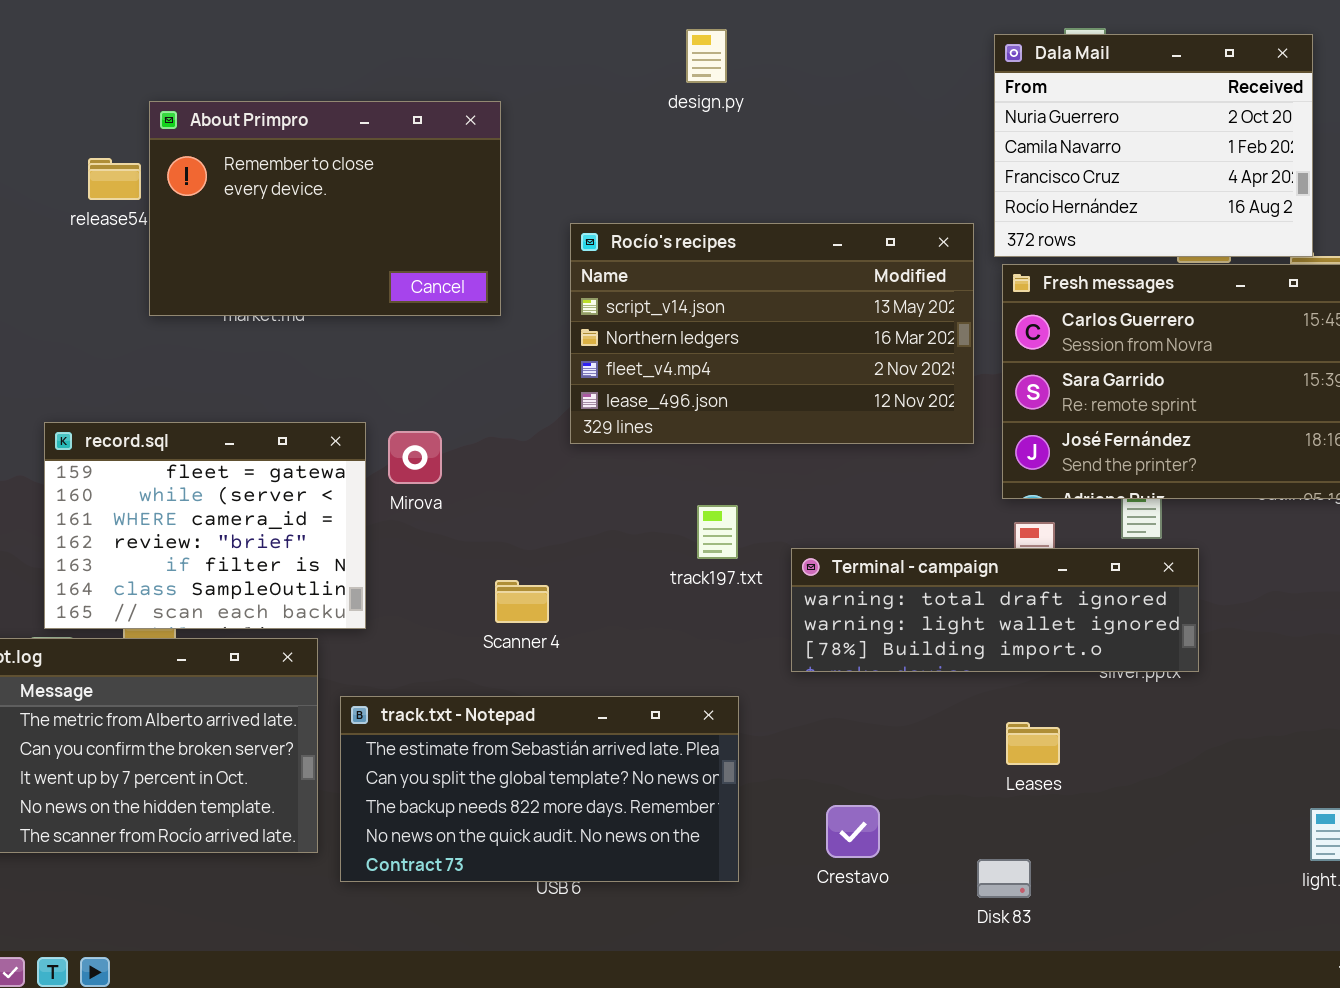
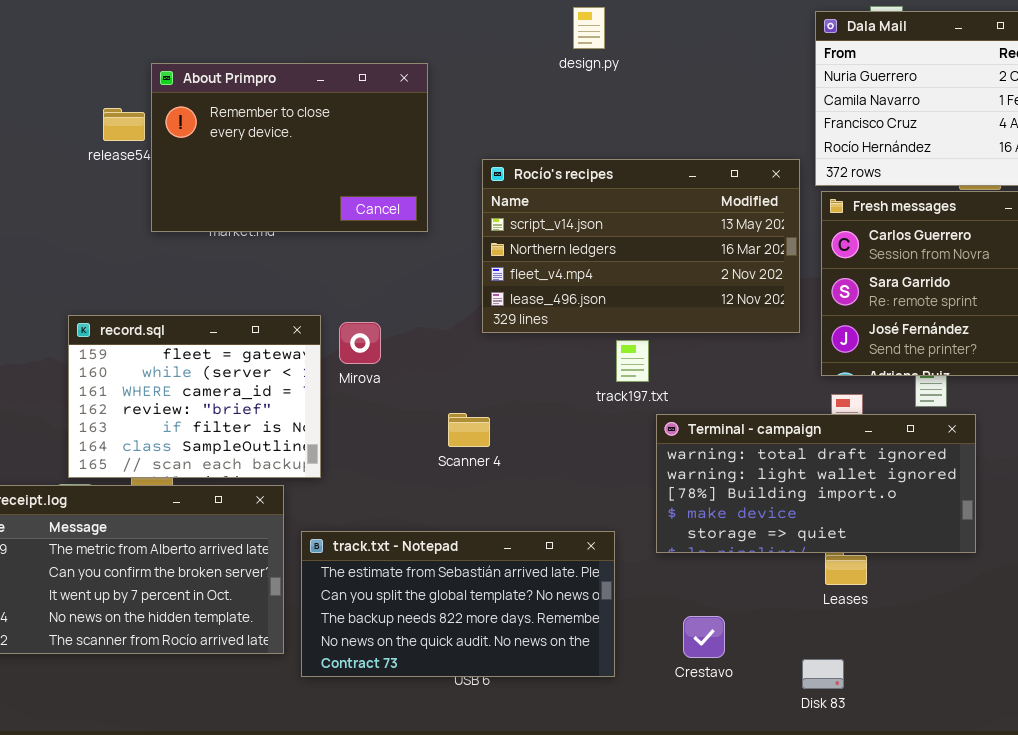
track197.txt: [697,505,738,559] -> [616,340,649,382], moved
Terminal - campaign: [791,548,1199,672] -> [656,414,976,553], resized
Scanner 4: [495,580,549,623] -> [448,413,490,447], moved

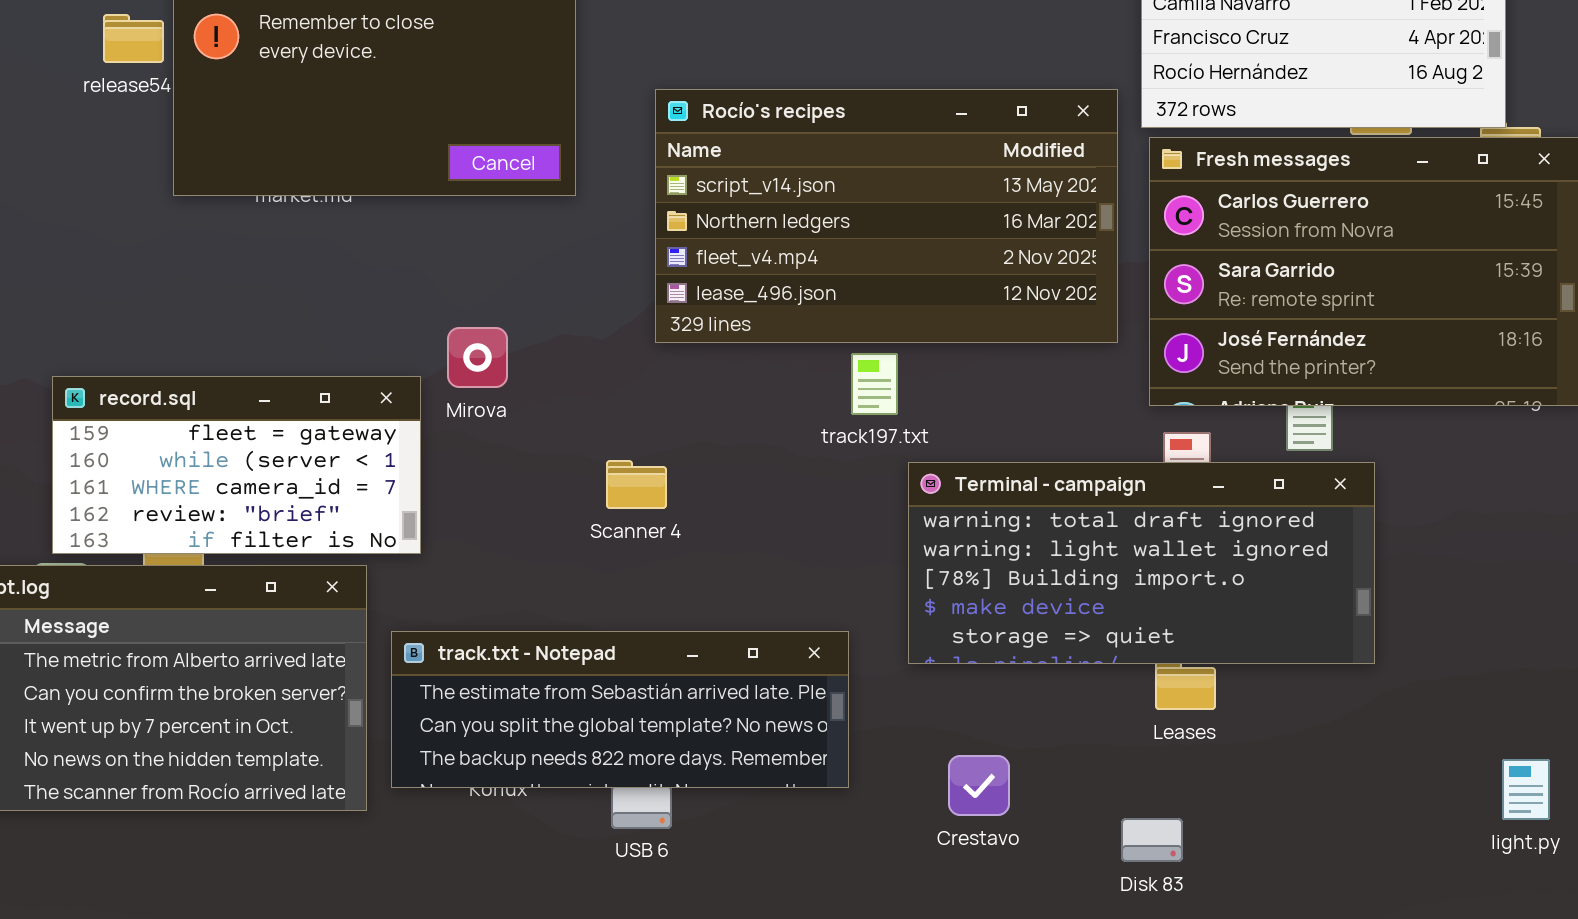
record.sql: [68,315,321,478] -> [52,376,421,554], resized
track.txt - Notepad: [301,531,615,677] -> [391,631,849,788], resized

